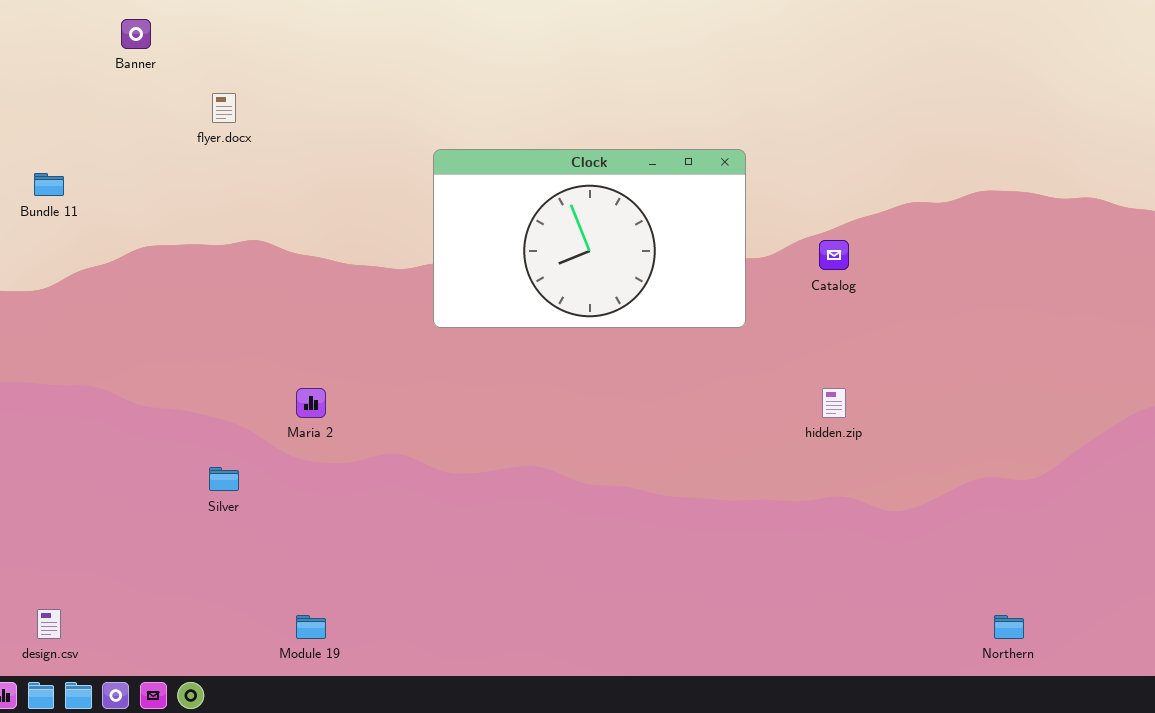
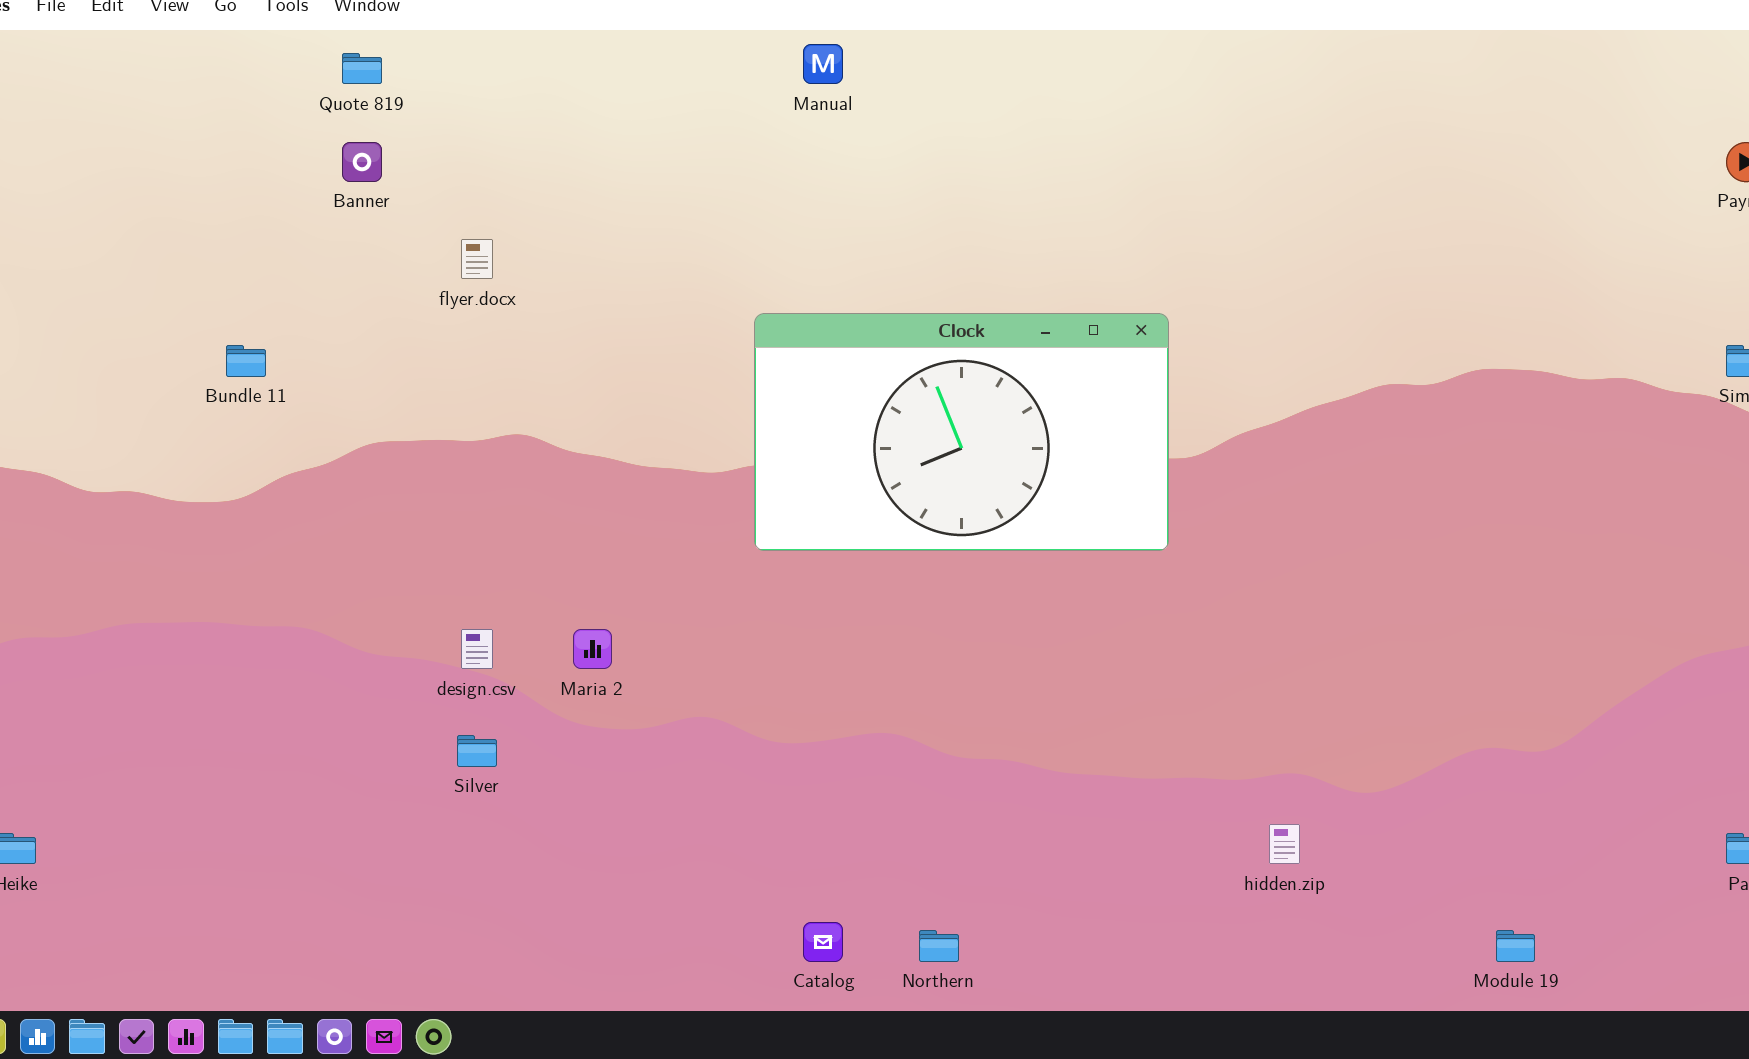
Catalog: [819,240,849,270] -> [803,922,843,962], moved
hidden.zip: [822,388,846,418] -> [1269,824,1300,864], moved
design.csv: [37,609,61,639] -> [461,629,493,669], moved
Module 19: [296,615,326,639] -> [1496,930,1535,962], moved
Northern: [994,615,1024,639] -> [919,930,959,962], moved

